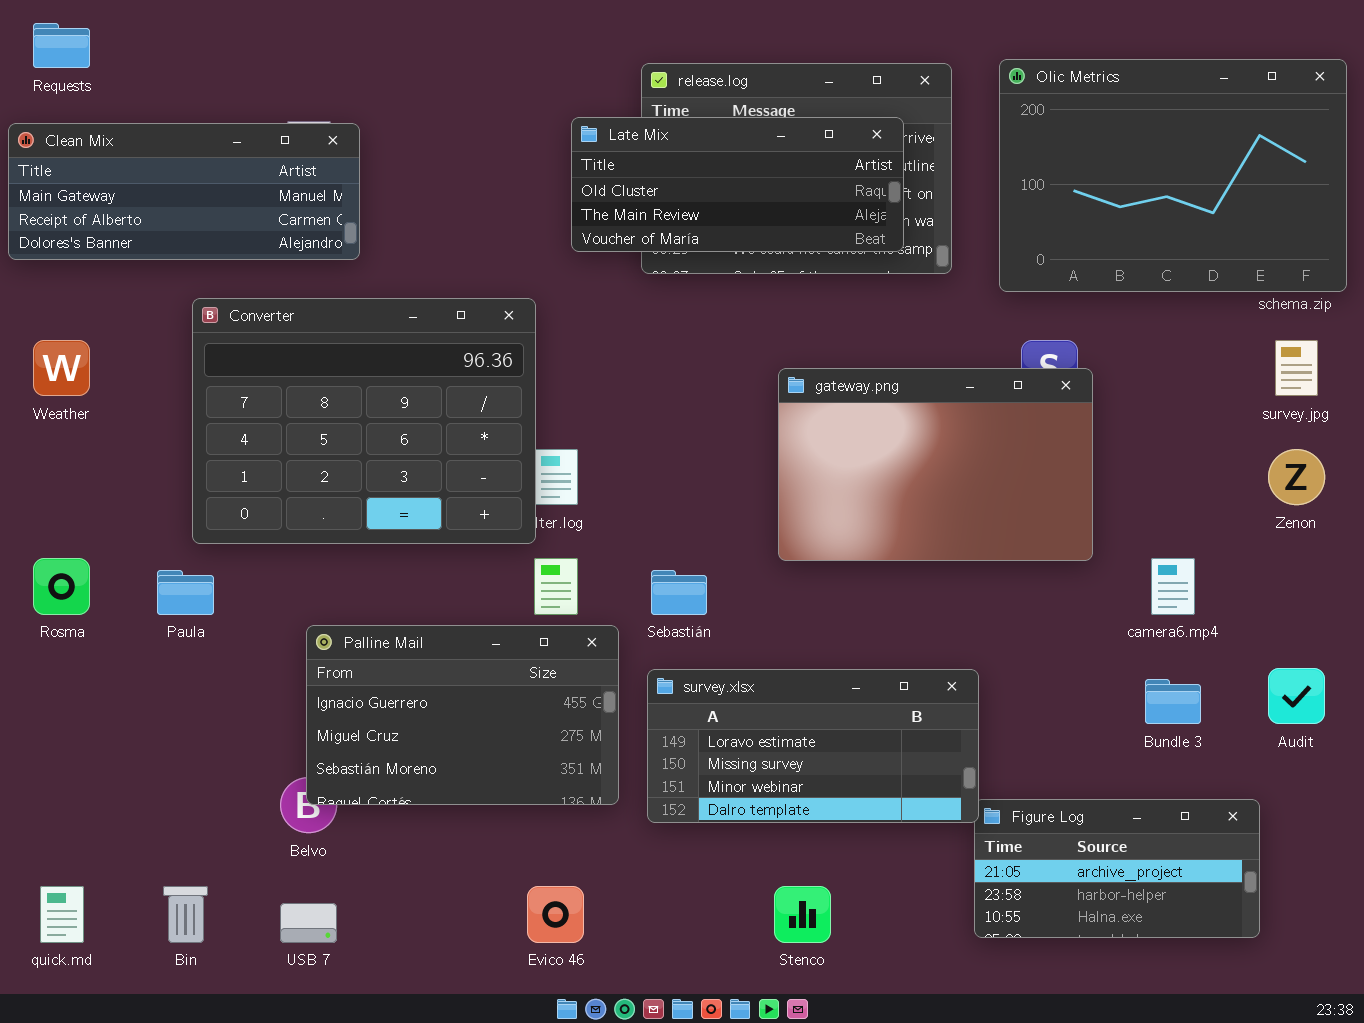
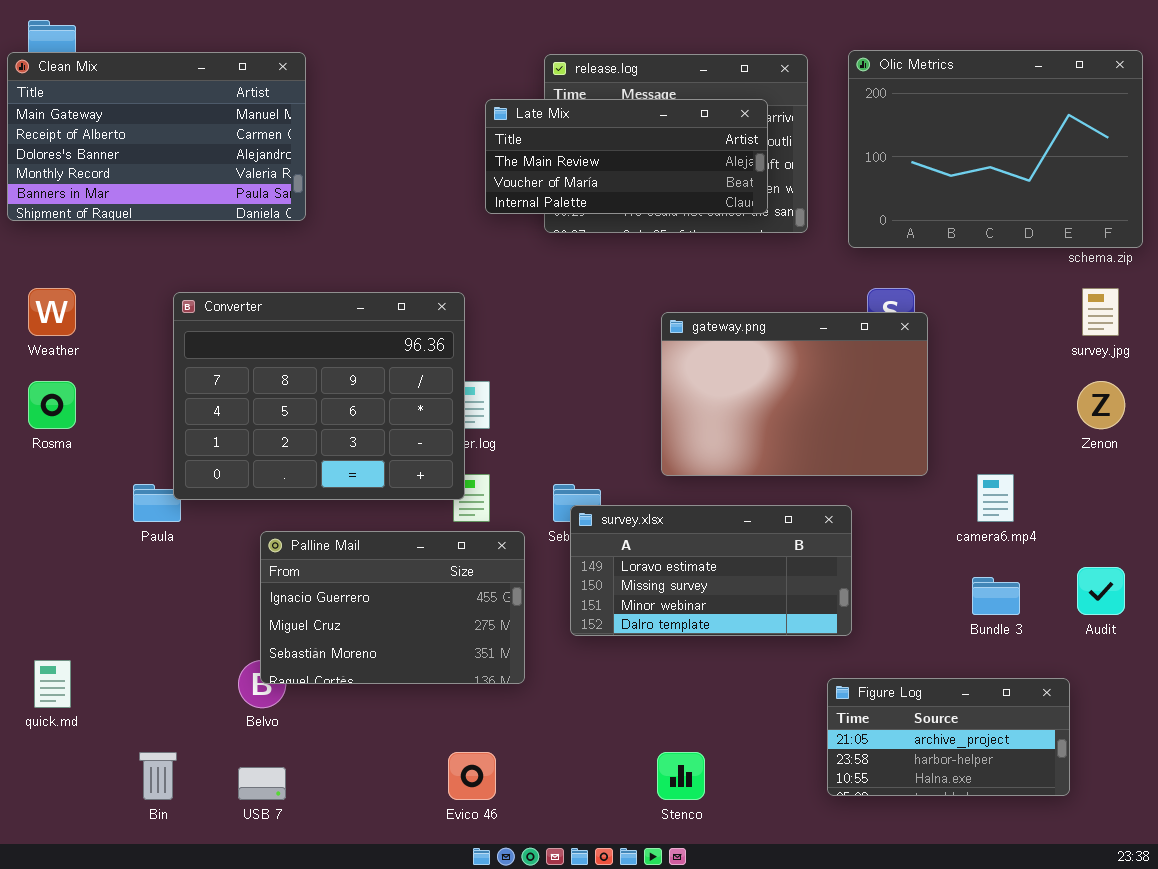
Late Mix: [571,117,904,252] -> [485,99,768,214], scrolled down 1 row
Clean Mix: [8,123,360,260] -> [7,52,306,221], resized
Converter: [192,298,536,544] -> [173,292,465,500], moved
Rosma: [33,558,90,615] -> [28,381,76,429], moved
survey.xlsx: [647,669,979,823] -> [570,505,852,636], moved
quick.md: [40,886,84,943] -> [34,660,71,708], moved

